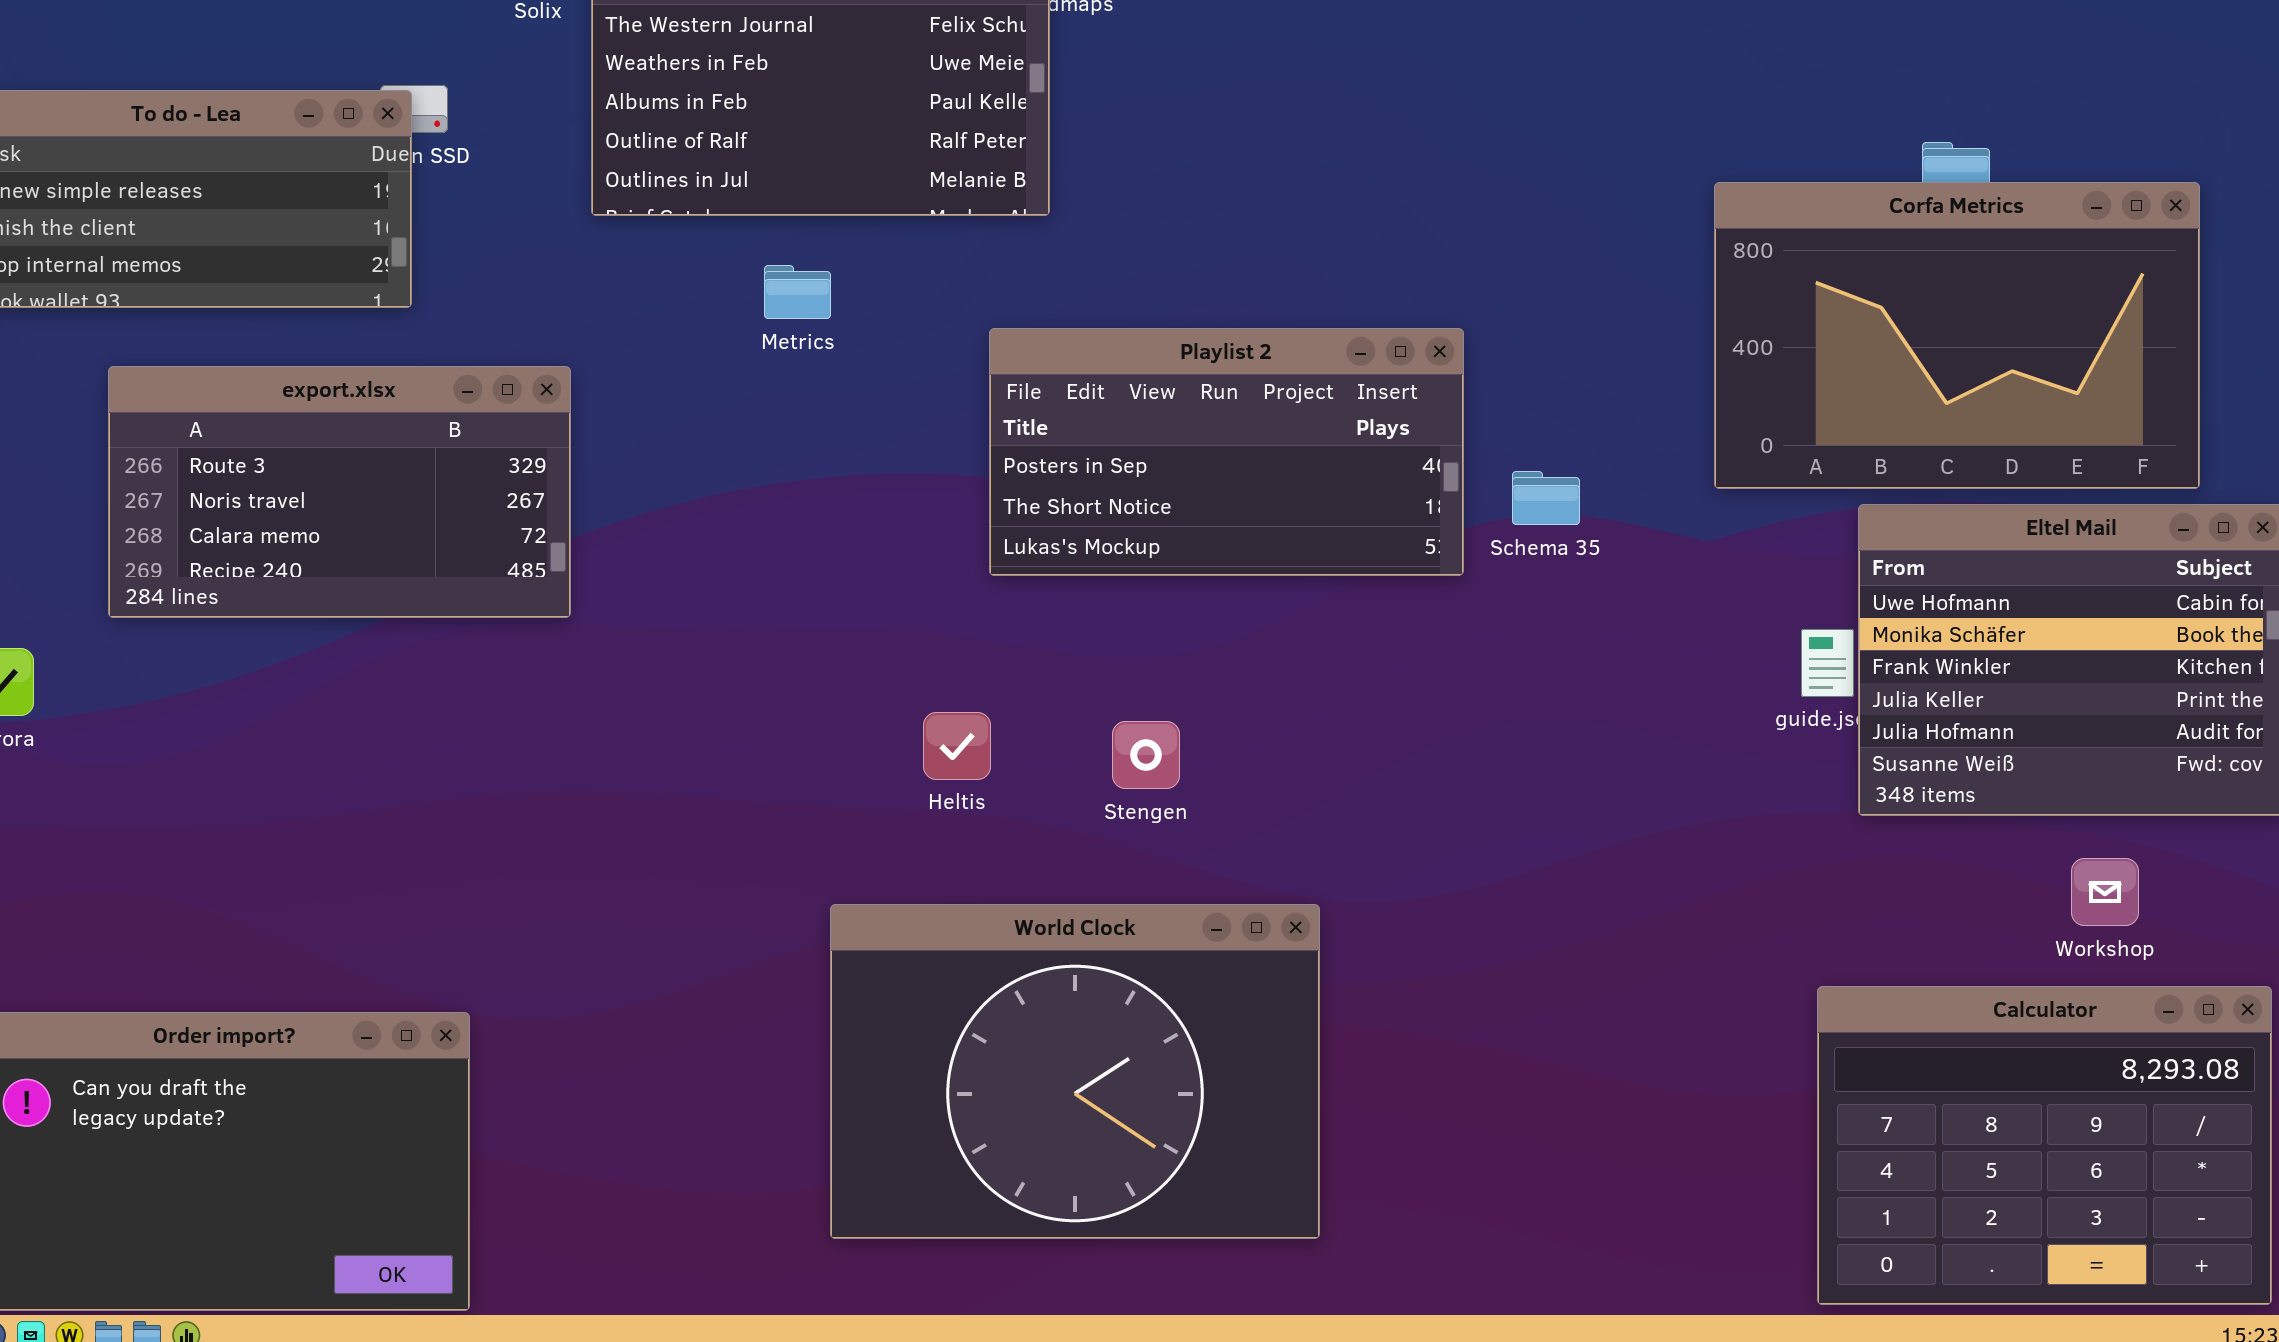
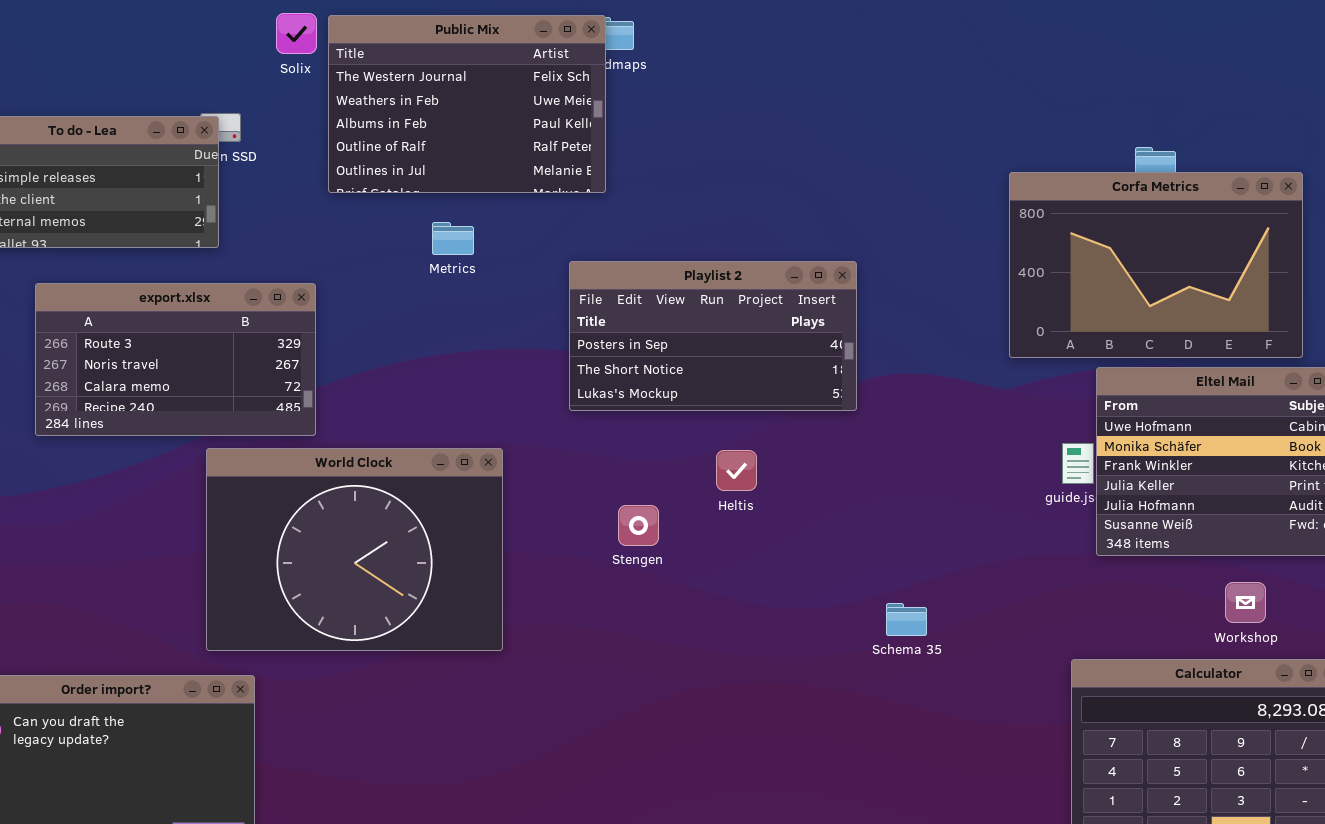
Schema 35: [1512,471,1580,525] -> [886,603,927,636], moved
Heltis: [923,712,991,780] -> [716,450,757,491], moved
Stengen: [1112,721,1180,789] -> [618,505,659,546], moved
World Clock: [830,904,1320,1239] -> [206,448,503,651], moved

